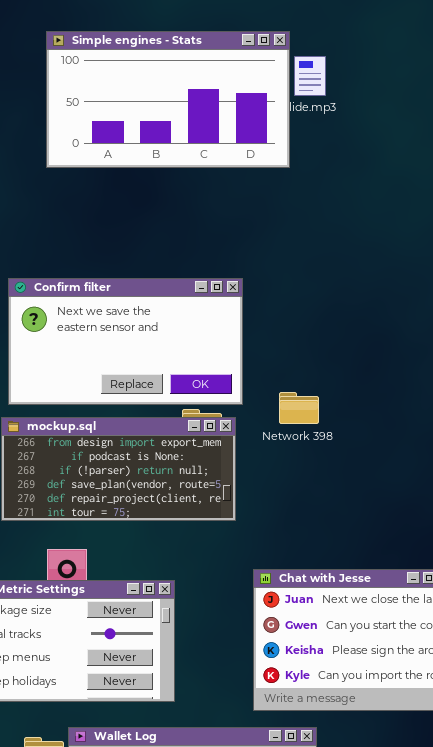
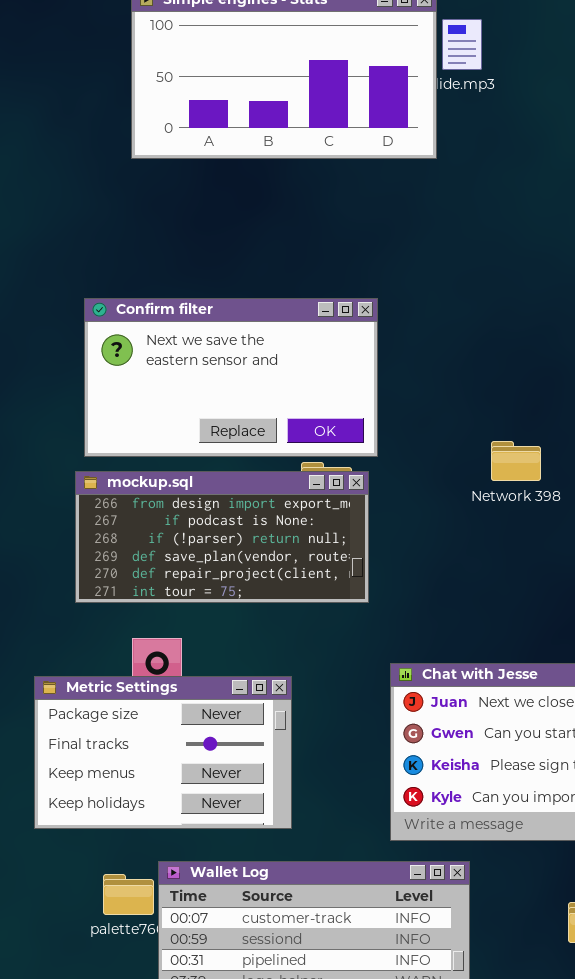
Network 398: [279,392,319,424] -> [491,441,541,481], moved

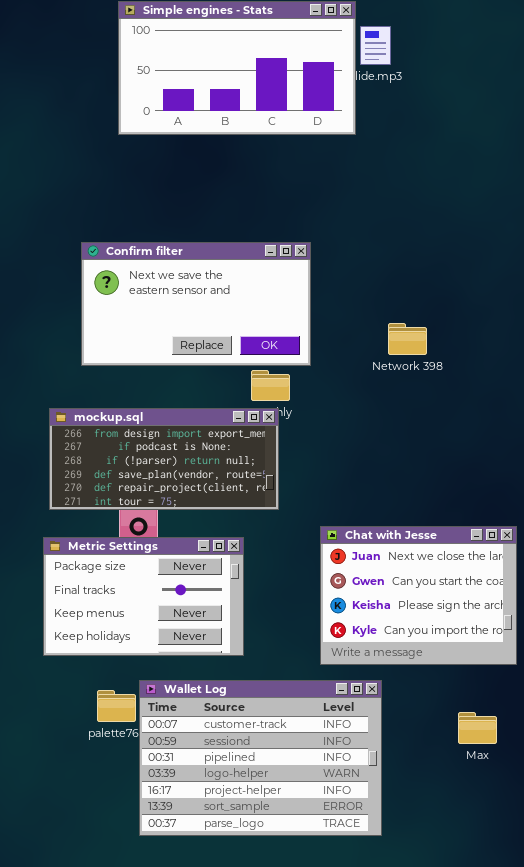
Network 398: [491,441,541,481] -> [388,323,427,355], moved
mockup.sql: [75,471,369,603] -> [49,408,279,510], moved

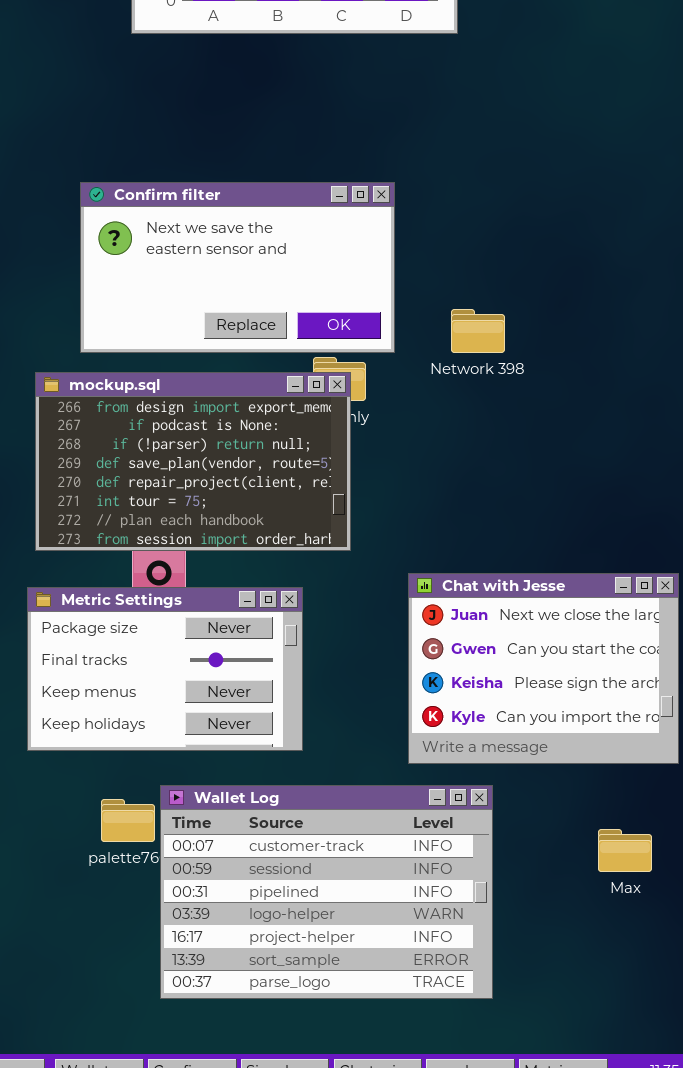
Network 398: [388,323,427,355] -> [451,309,505,353], moved
mockup.sql: [49,408,279,510] -> [35,372,351,551], resized

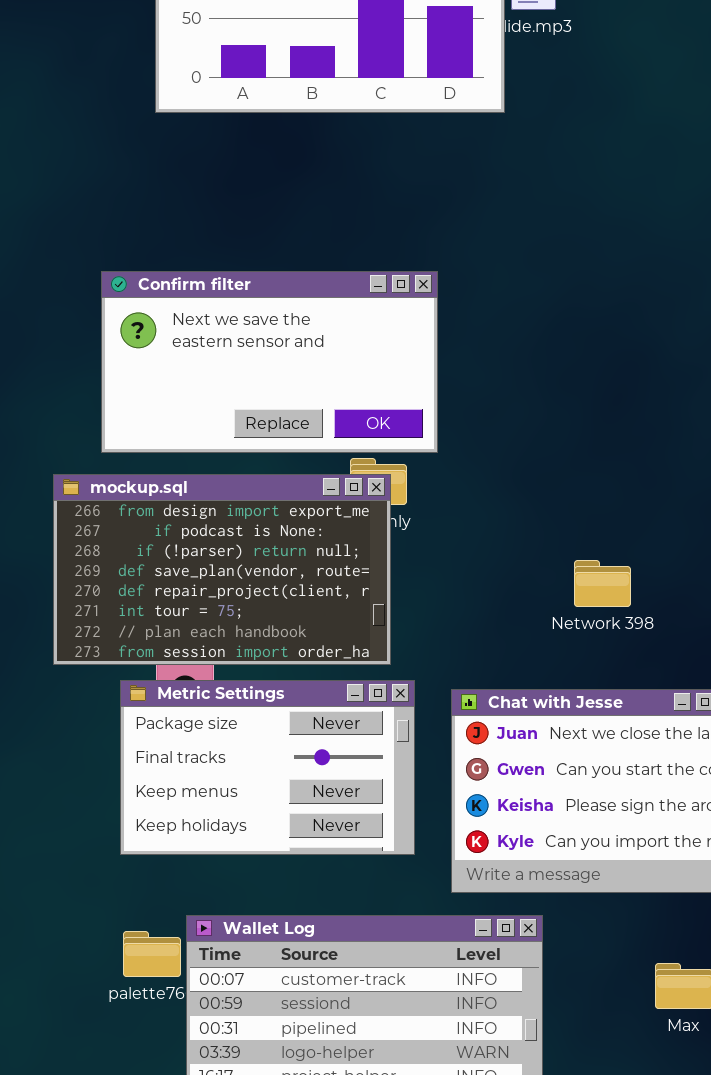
Network 398: [451,309,505,353] -> [574,560,631,607], moved
Metric Settings: [27,587,303,751] -> [120,680,415,855], moved

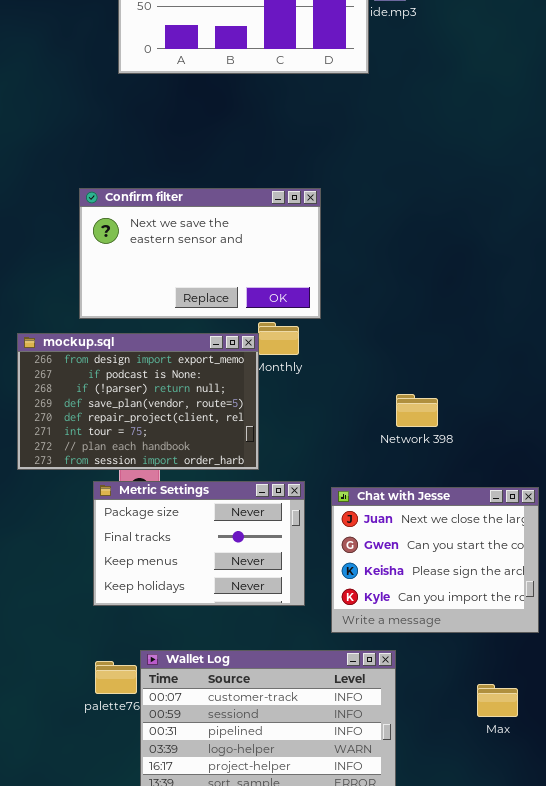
mockup.sql: [53,474,391,665] -> [17,333,259,470], moved
Network 398: [574,560,631,607] -> [396,394,438,427], moved

